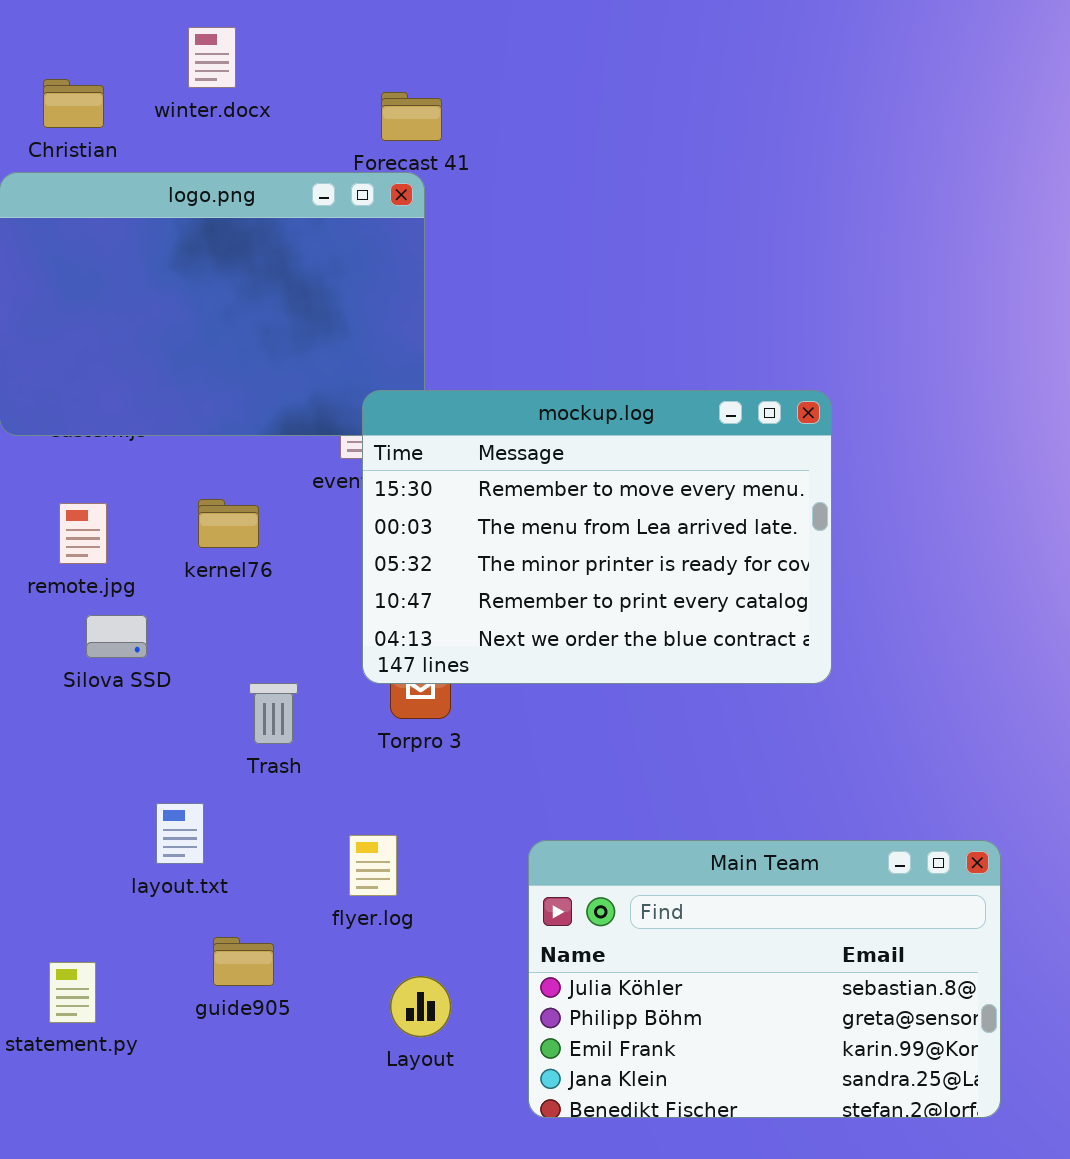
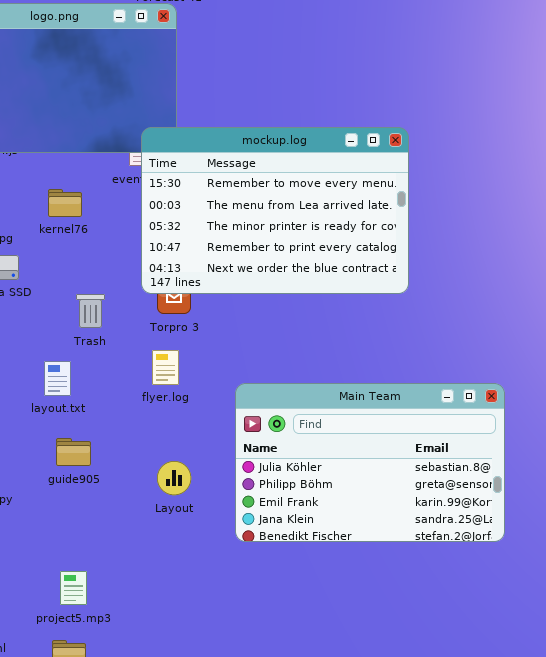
layout.txt: [156,803,204,864] -> [44,361,71,396], moved
flyer.log: [349,835,397,896] -> [152,350,179,385], moved

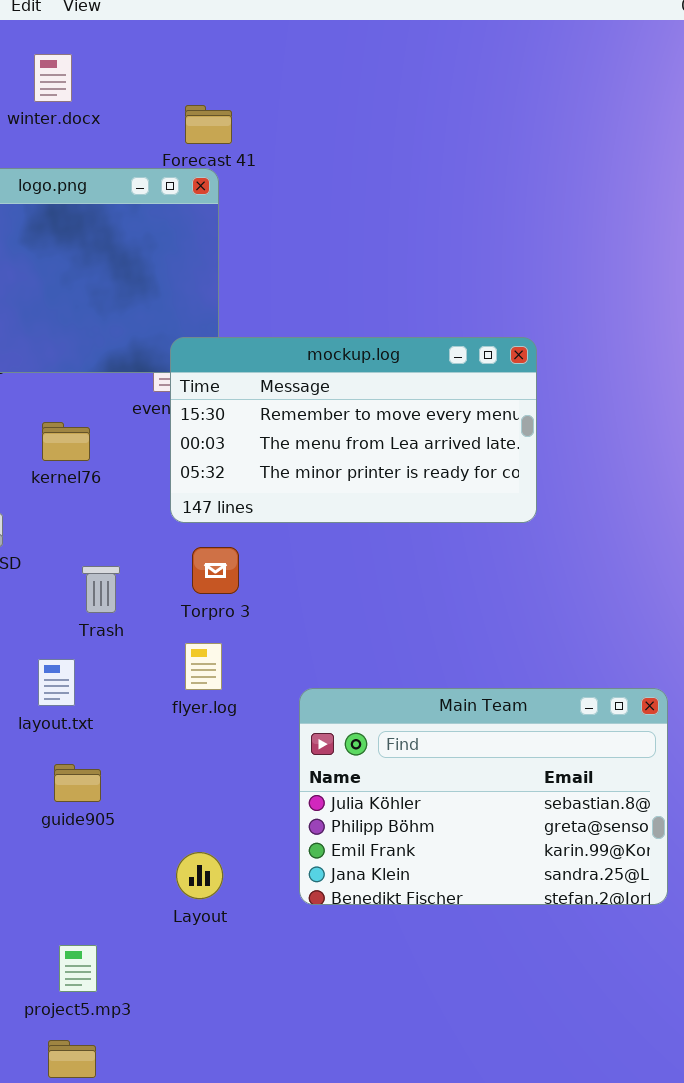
mockup.log: [141,127,409,294] -> [170,337,537,523], resized
Layout: [157,461,191,495] -> [176,852,223,899], moved

